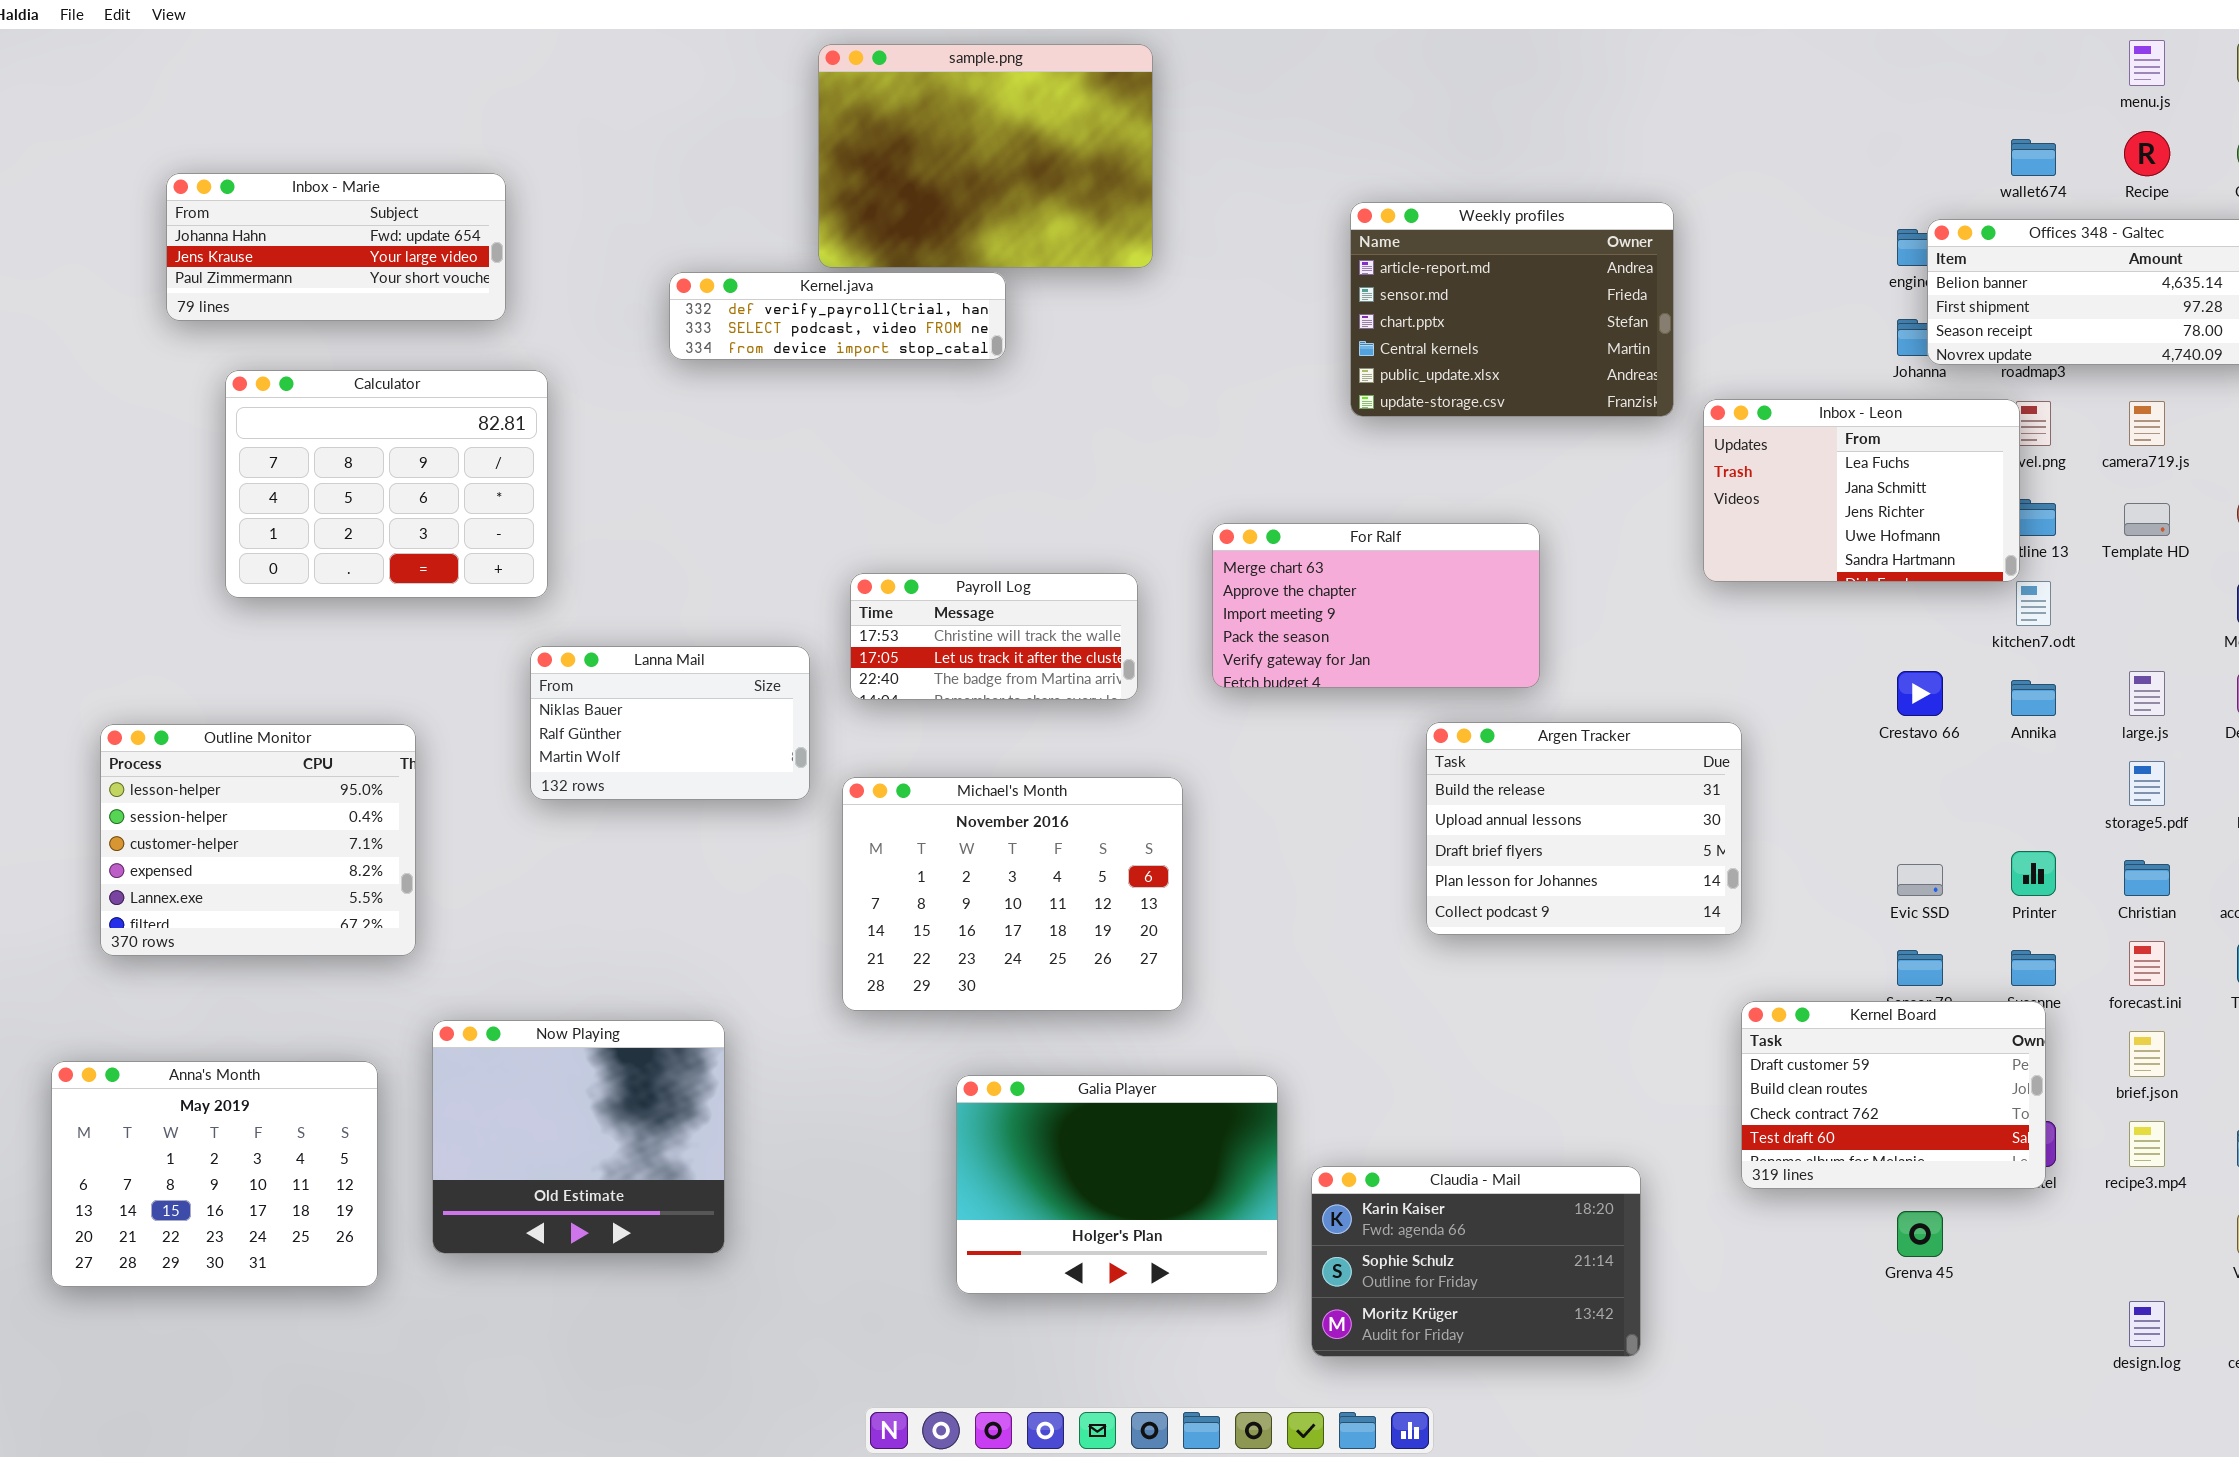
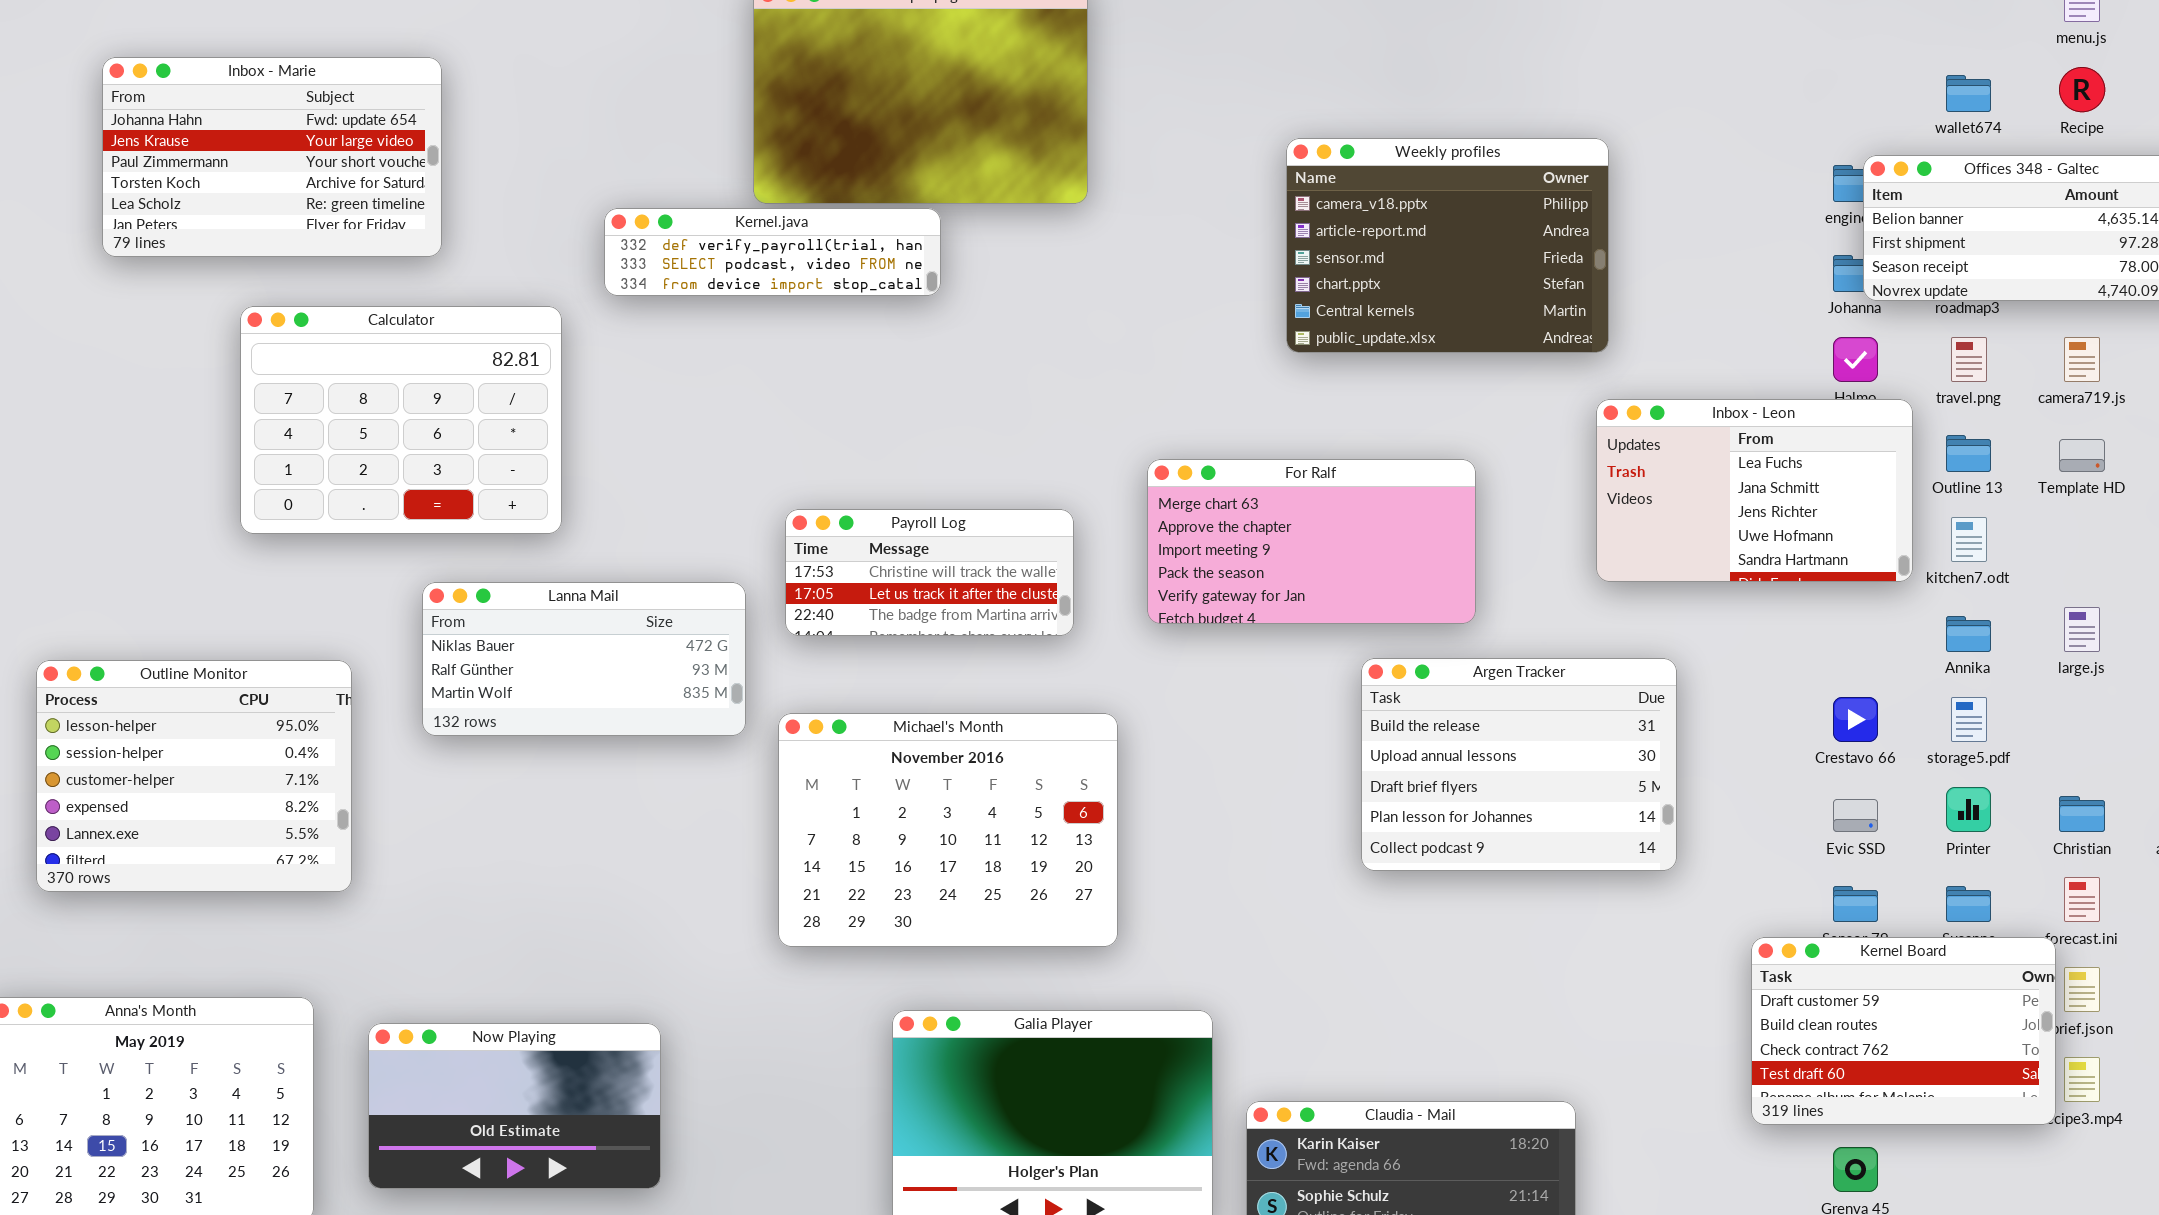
Inbox - Marie: [166,173,506,321] -> [102,57,442,257], resized
Weekly profiles: [1350,202,1674,417] -> [1286,138,1609,353], scrolled up 1 row
Calculator: [225,370,548,598] -> [240,306,562,534], moved
Inbox - Leon: [1703,399,2020,582] -> [1596,399,1913,582], moved
Lanna Mail: [530,646,810,800] -> [422,582,746,736], resized
Crestavo 66: [1897,671,1943,716] -> [1833,697,1878,742], moved
storage5.pdf: [2129,761,2165,806] -> [1951,697,1987,742], moved
Kernel Board: [1741,1001,2046,1189] -> [1751,937,2056,1125], moved
Now Playing: [432,1020,725,1254] -> [368,1023,661,1189], resized

